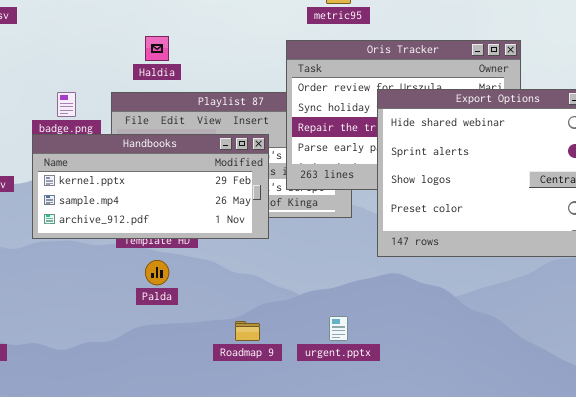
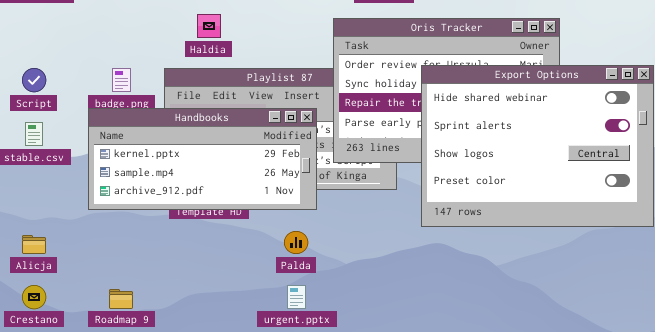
Palda: [145,260,169,285] -> [284,231,308,254], moved
urgent.pptx: [329,316,348,341] -> [287,285,306,309], moved
Roadmap 9: [235,321,260,341] -> [109,289,133,309], moved

